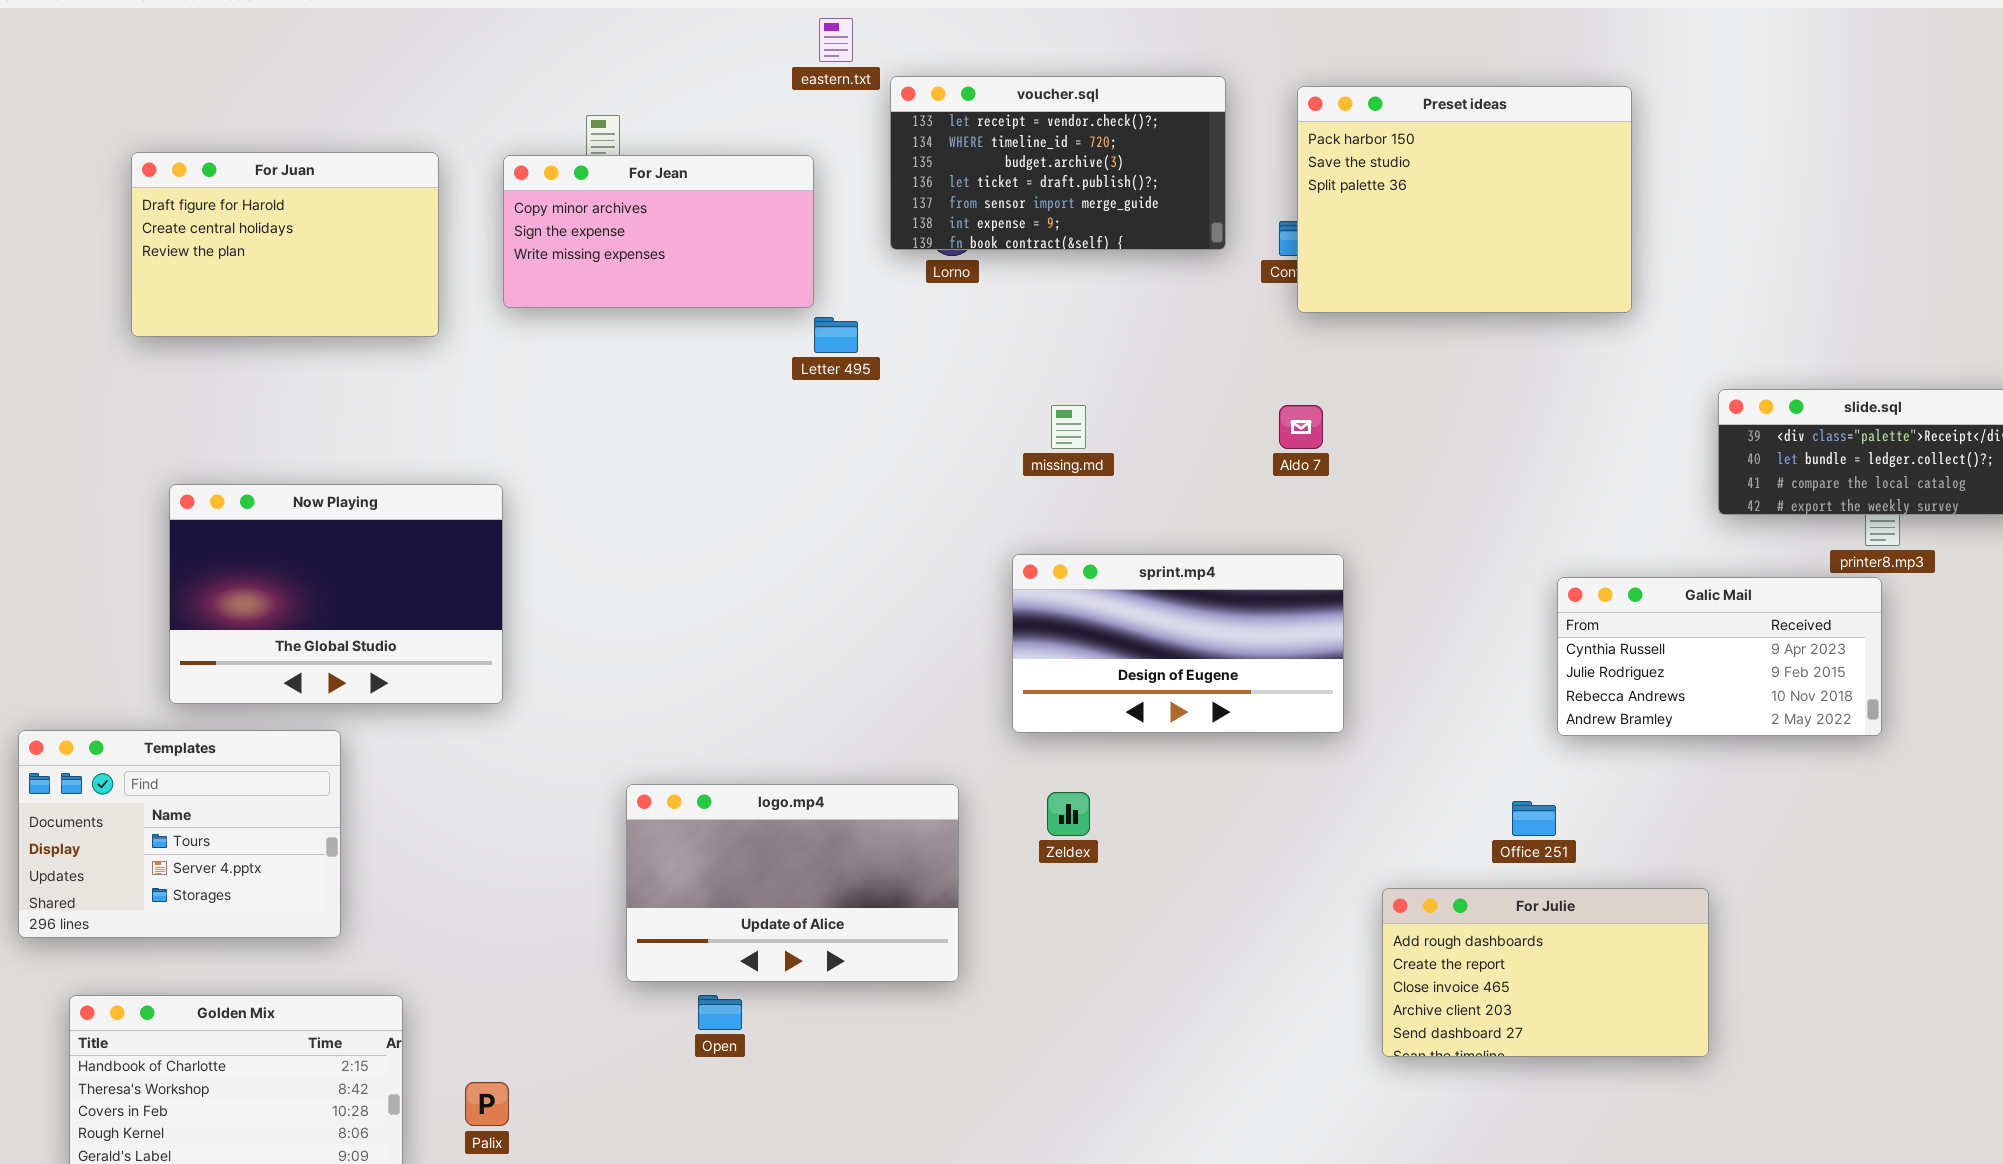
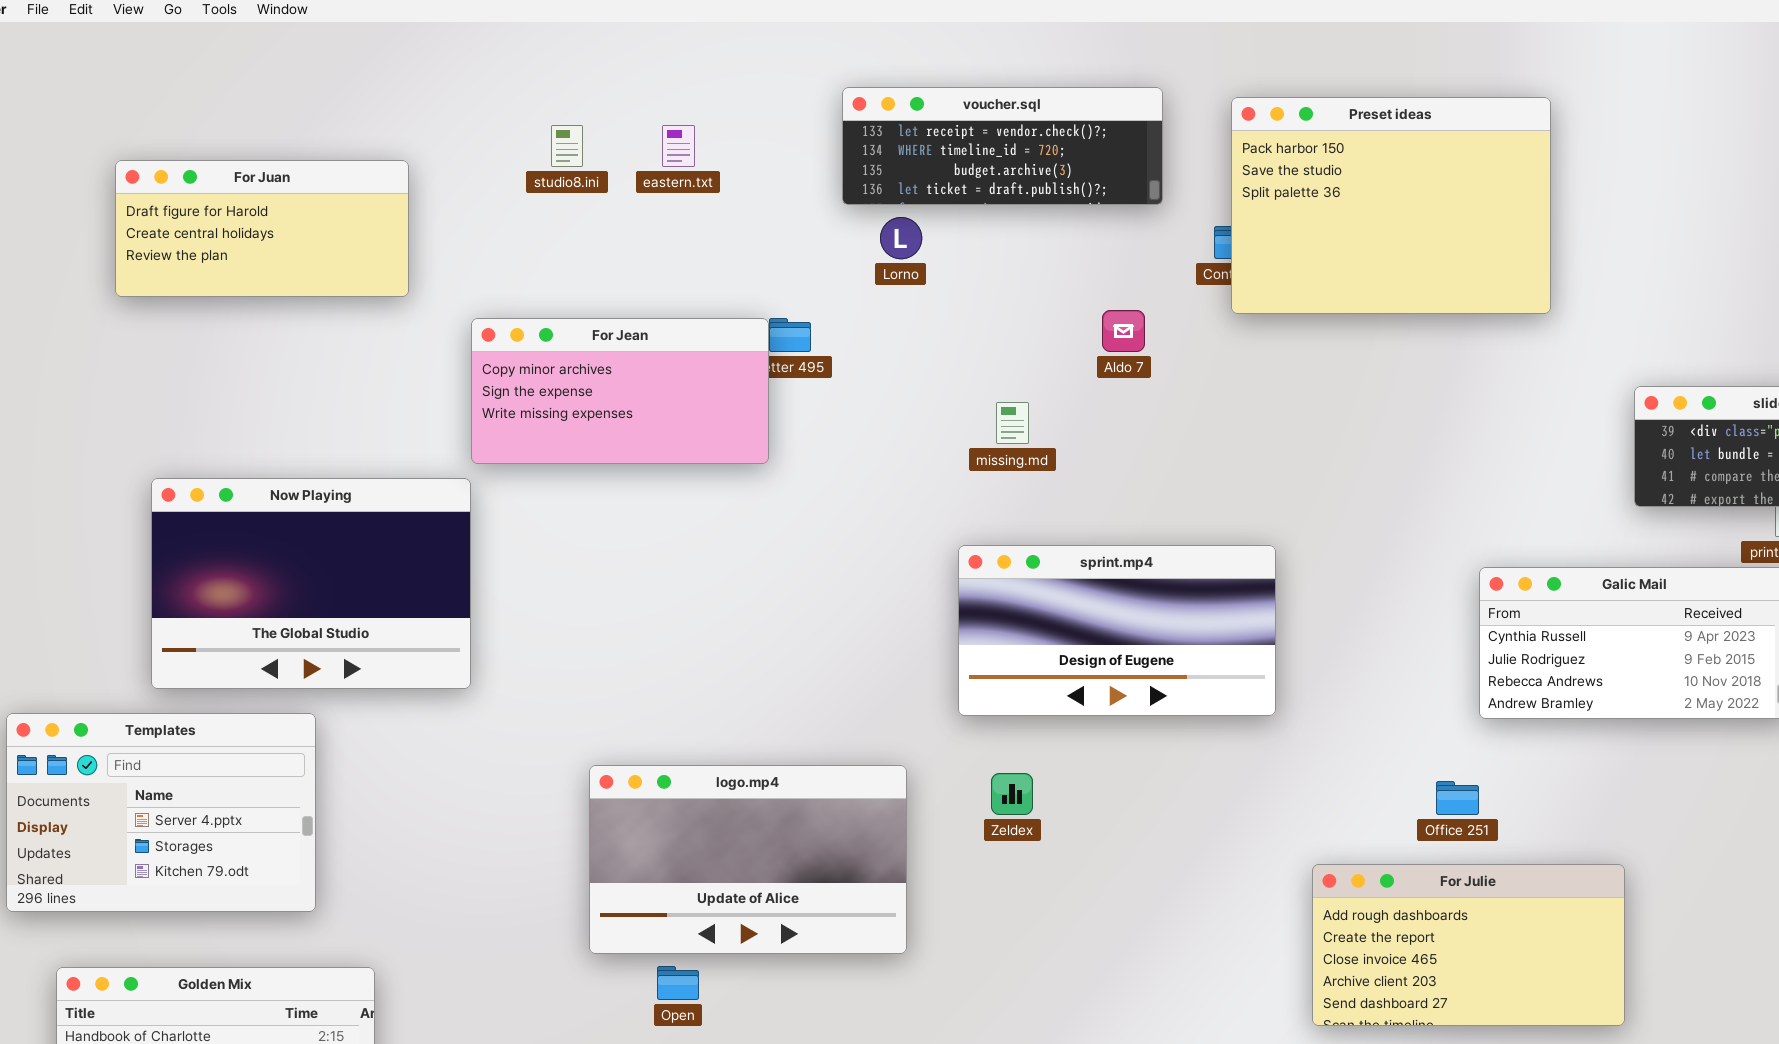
eastern.txt: [819,18,853,62] -> [662,125,695,167], moved
voucher.sql: [890,76,1226,250] -> [842,87,1163,205], resized
For Juan: [131,152,439,337] -> [115,160,409,297], resized
For Jean: [503,155,814,308] -> [471,318,769,464], moved
Aldo 7: [1279,405,1323,449] -> [1102,310,1145,352], moved
Templates: [18,730,341,938] -> [6,713,316,912], scrolled down 1 row

